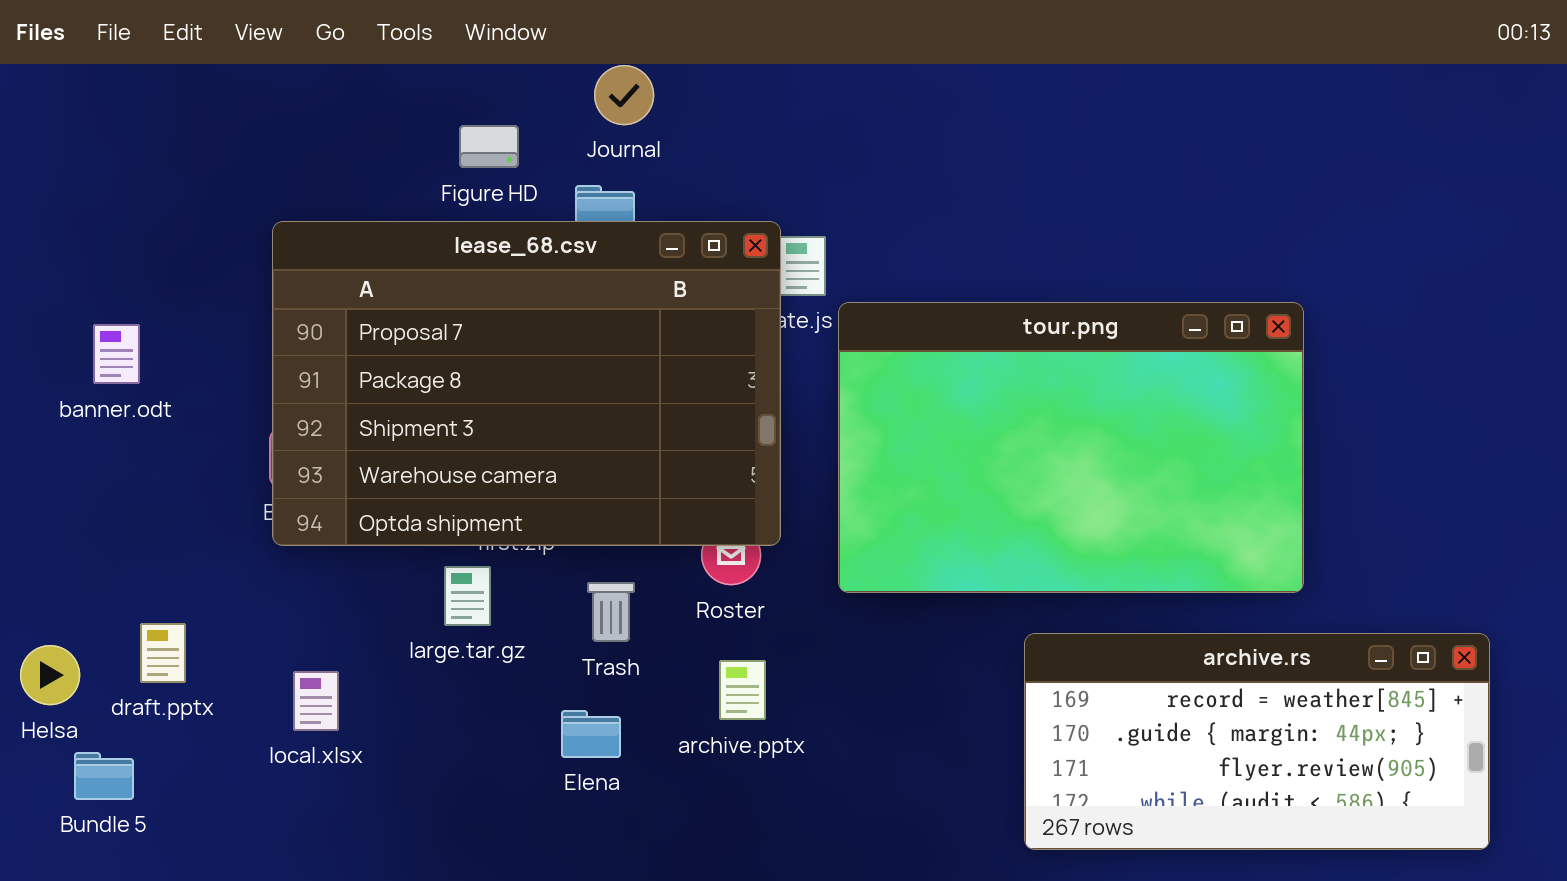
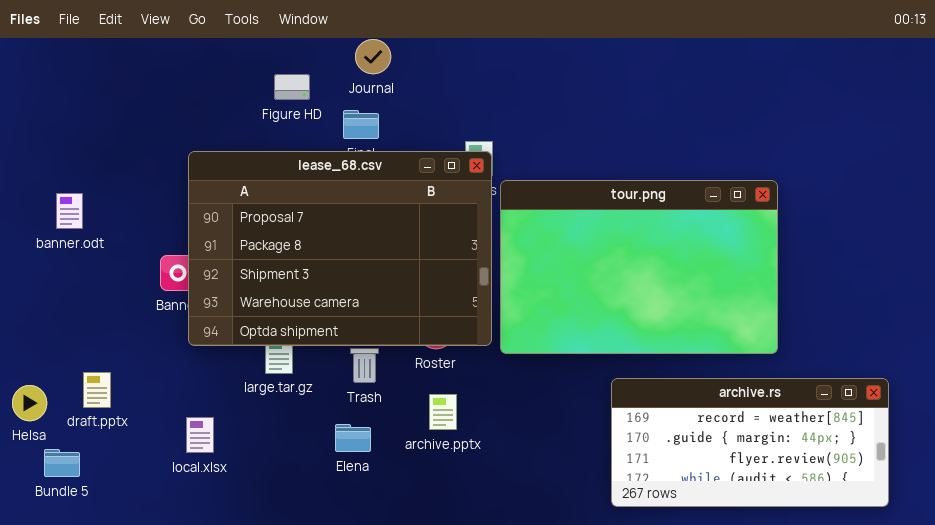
lease_68.csv: [272,221,781,546] -> [188,151,492,346], moved
local.xlsx: [293,671,339,731] -> [186,417,214,453], moved

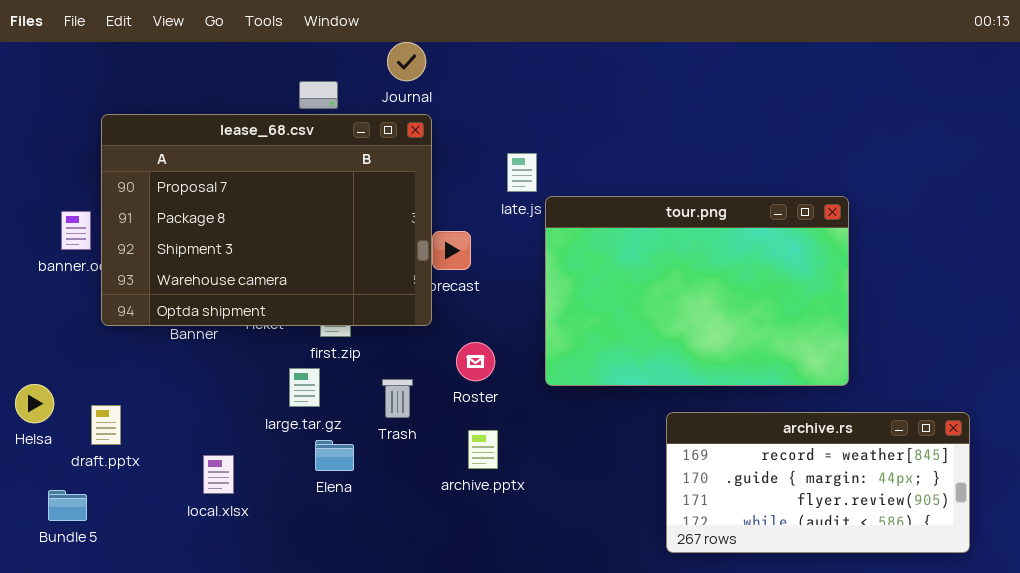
lease_68.csv: [188,151,492,346] -> [101,114,432,326], moved
Helsa: [12,385,47,421] -> [15,384,54,423], moved
Elena: [335,424,371,452] -> [315,440,354,471], moved

